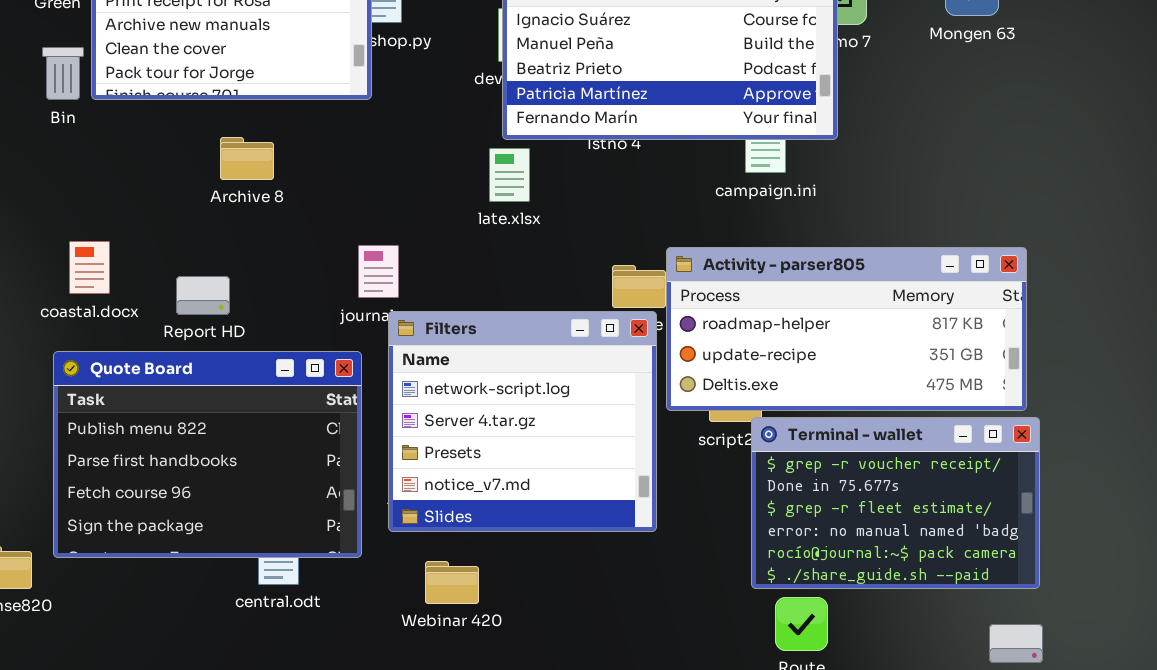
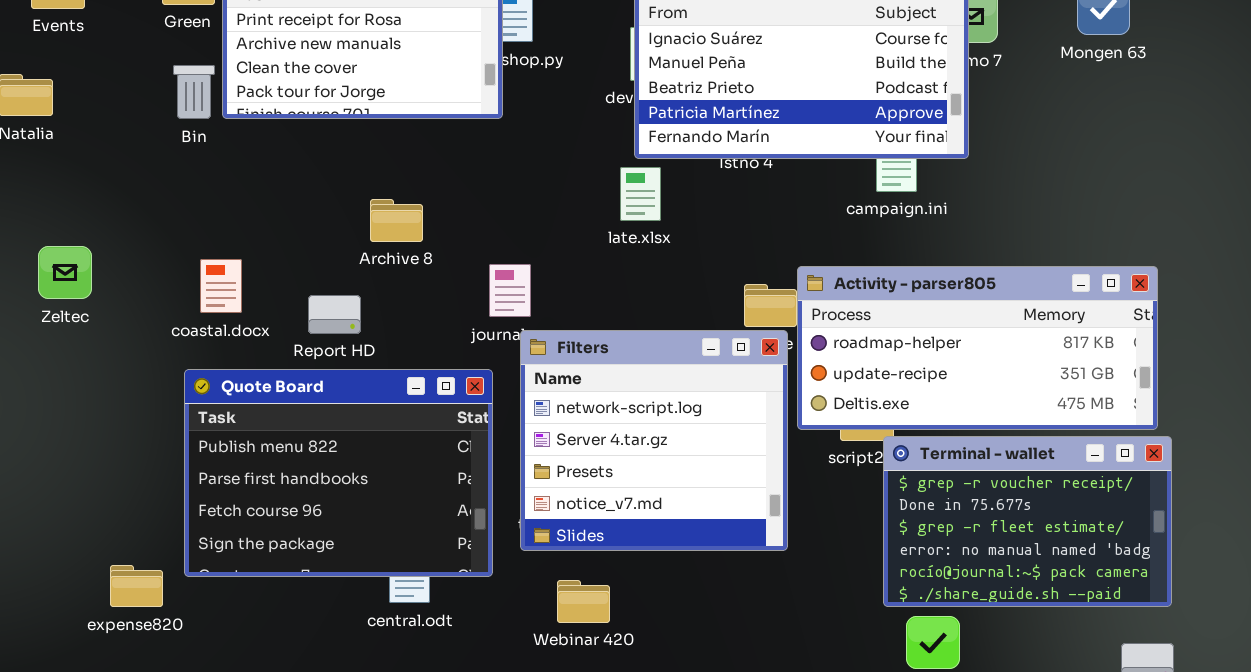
Archive 8: [220,137,274,180] -> [370,199,423,242], moved

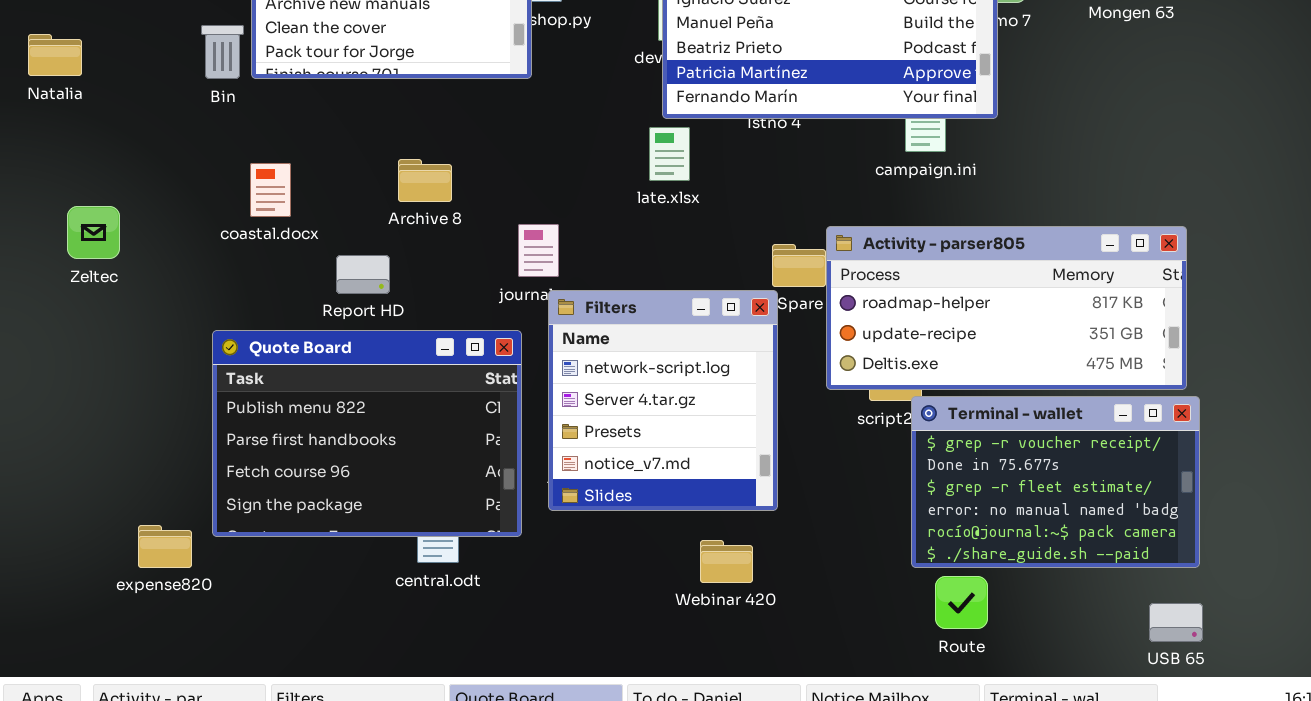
coastal.docx: [200,259,242,313] -> [250,163,291,217], moved
Filters: [520,330,788,551] -> [548,290,778,511], resized
Webinar 420: [557,580,610,623] -> [700,540,753,583], moved

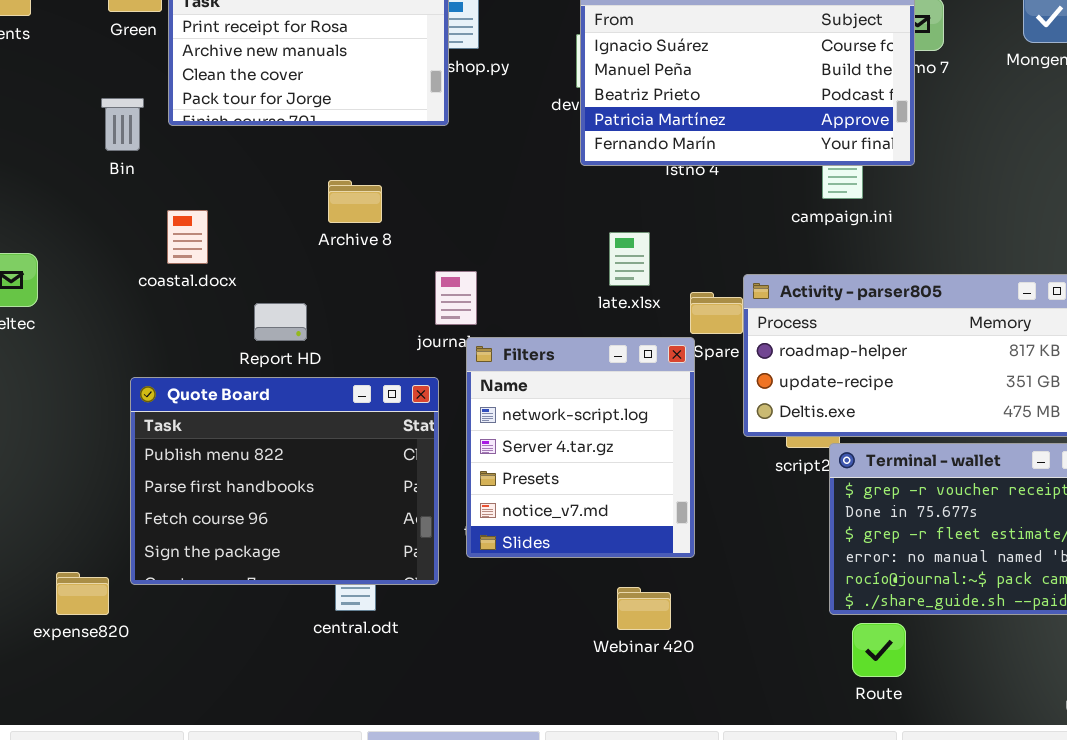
Bin: [201,25,244,79] -> [101,98,144,151], moved
late.xlsx: [649,127,690,181] -> [609,232,650,286], moved
Archive 8: [398,159,452,202] -> [328,180,382,223], moved

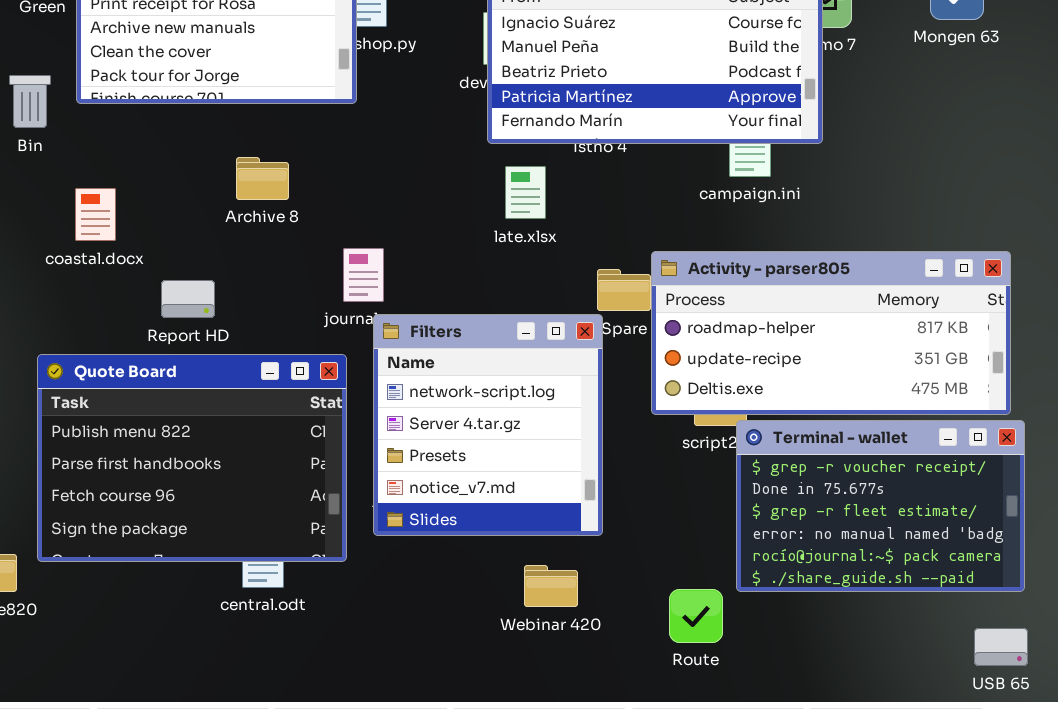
late.xlsx: [609,232,650,286] -> [505,166,546,219], moved
Route: [852,623,906,677] -> [669,589,723,643], moved

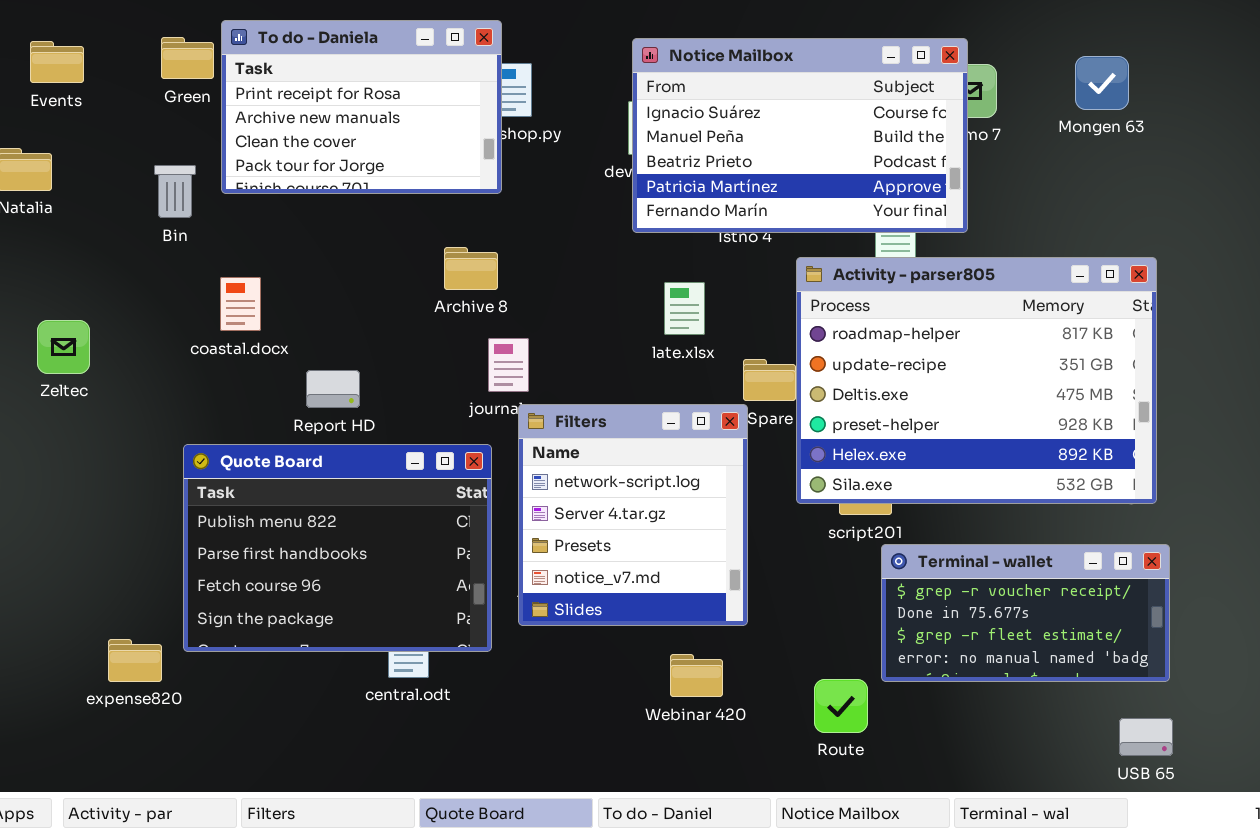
Archive 8: [236,157,289,200] -> [444,247,498,290], moved
late.xlsx: [505,166,546,219] -> [664,282,705,335], moved
Activity - parser805: [651,251,1011,415] -> [796,257,1157,504], resized
Terminal - wallet: [736,420,1025,592] -> [881,544,1170,682], resized

